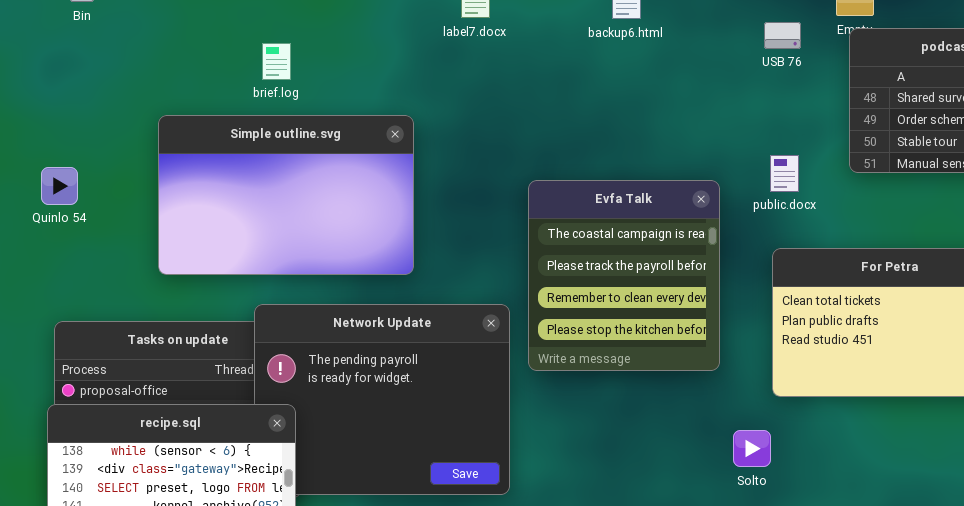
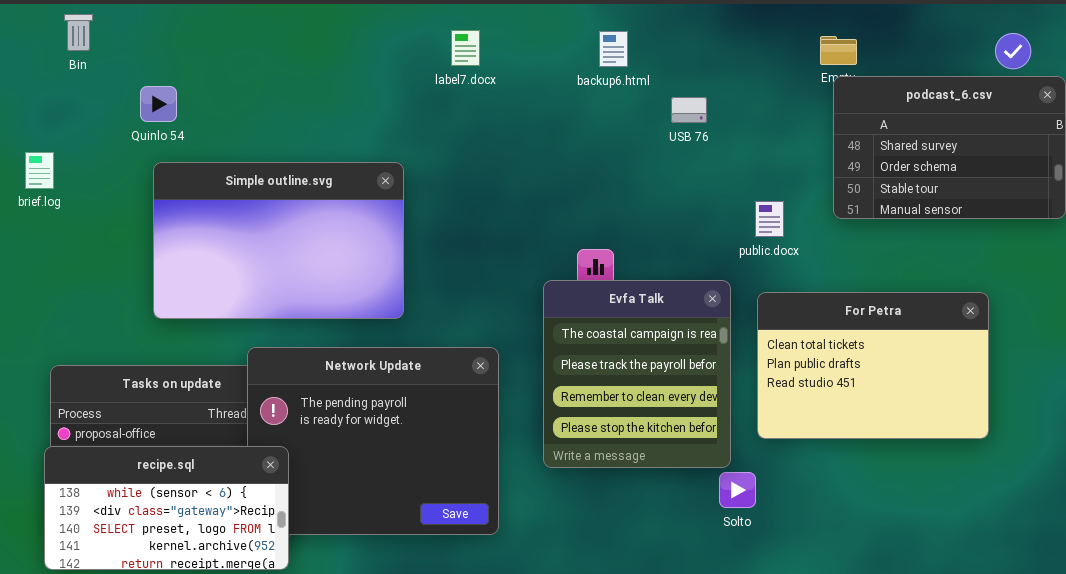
USB 76: [764,22,801,49] -> [671,97,707,123], moved
brief.log: [262,43,291,80] -> [25,152,54,189], moved
Quinlo 54: [41,167,78,205] -> [140,86,177,122], moved
Evfa Talk: [528,180,720,371] -> [543,280,731,468], moved

